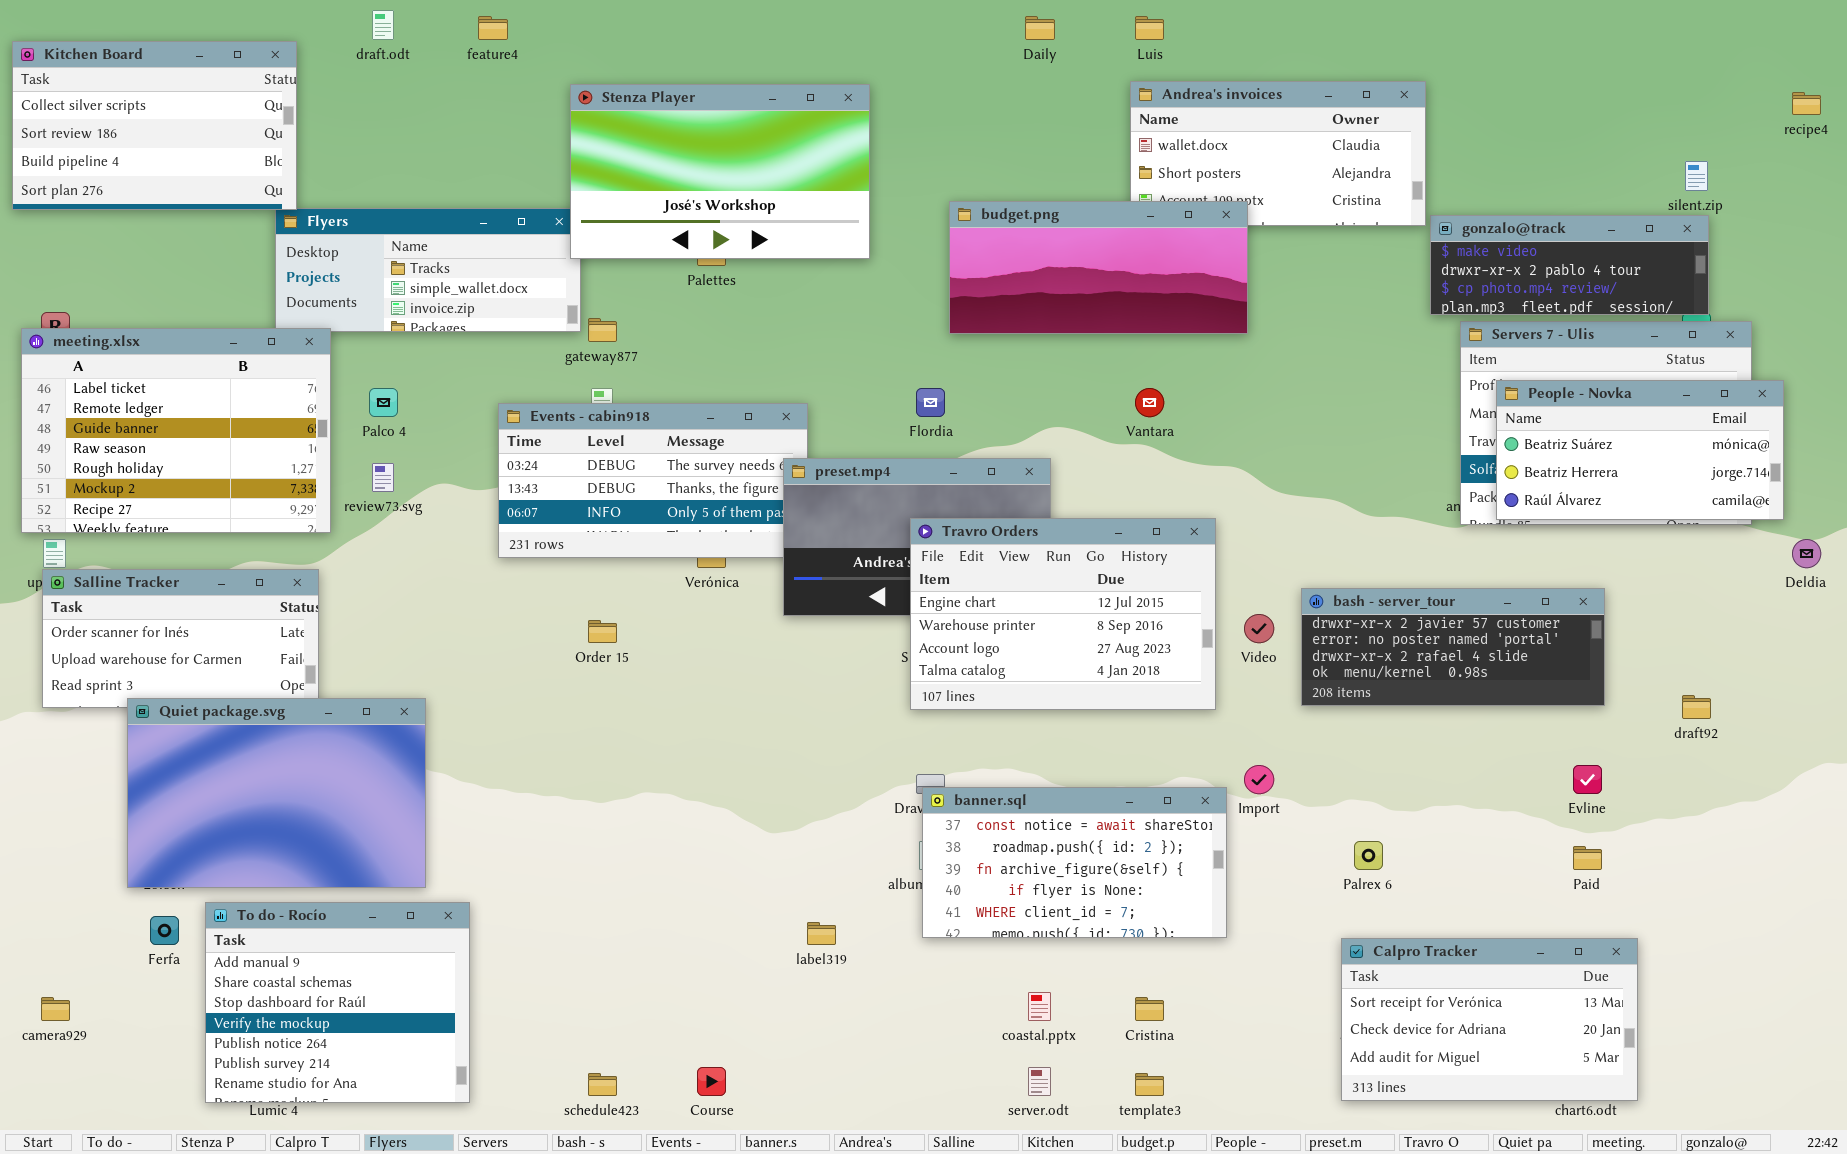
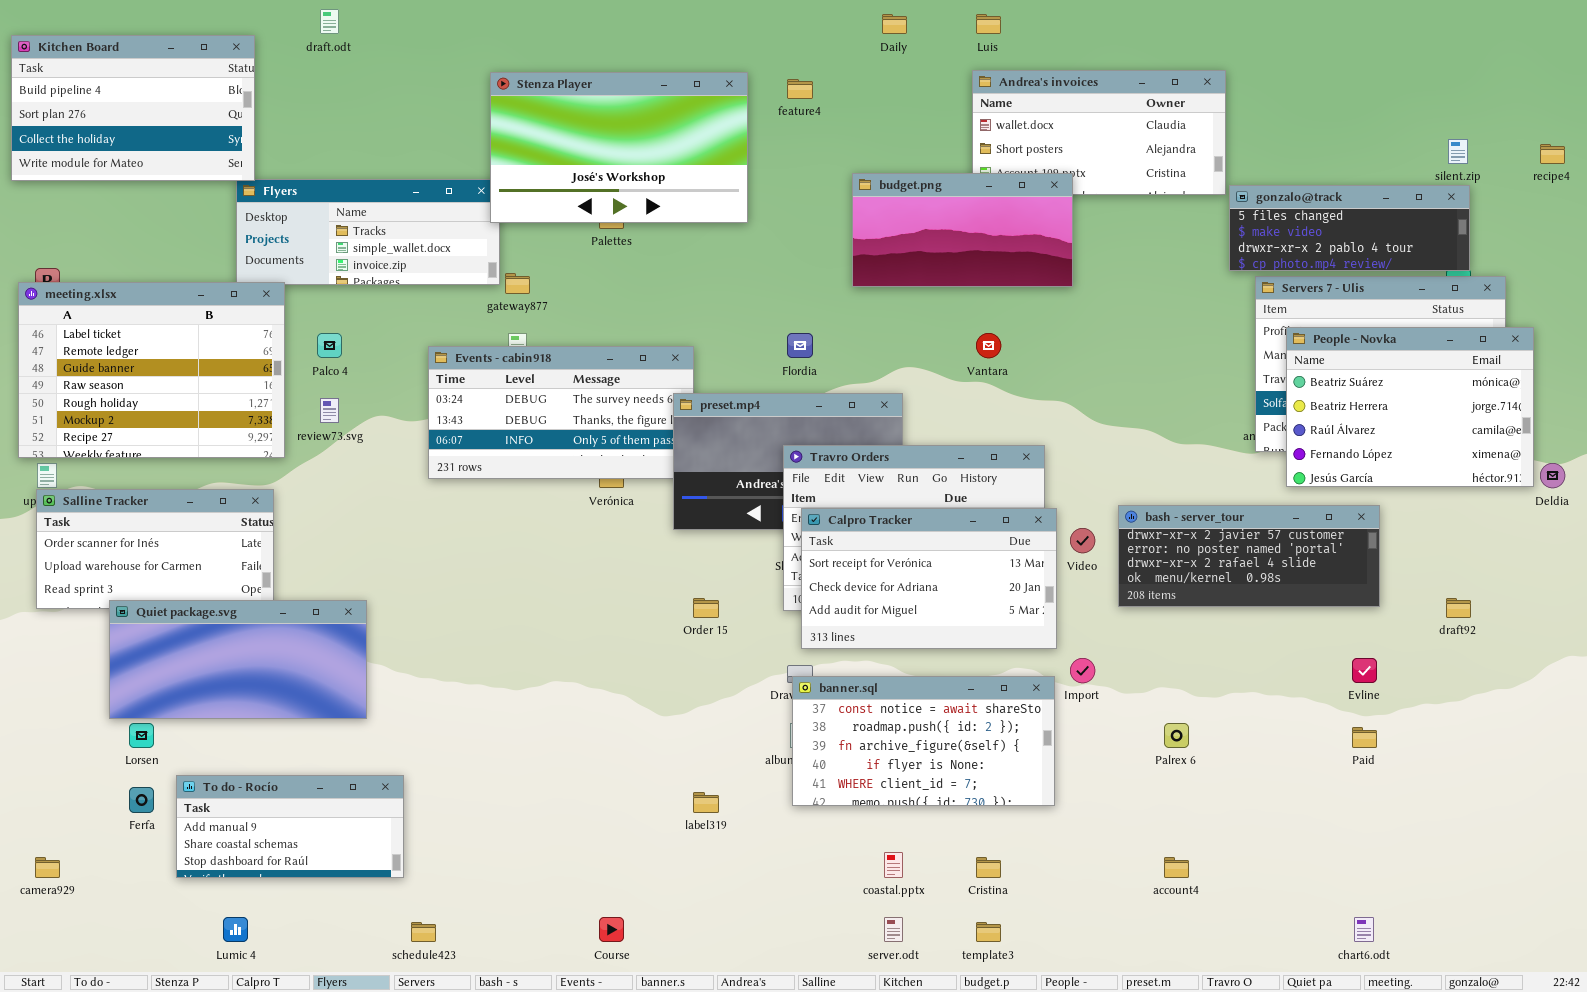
feature4: [478,16,508,40] -> [787,79,813,99], moved
Kitchen Board: [12,41,297,210] -> [11,35,255,181], scrolled down 2 rows
recipe4: [1792,92,1821,115] -> [1540,144,1565,164], moved
budget.png: [949,201,1248,334] -> [852,173,1073,287], resized
gonzalo@track: [1430,215,1709,315] -> [1229,185,1470,271], scrolled up 1 row
People - Novka: [1496,380,1784,520] -> [1286,327,1534,487], resized
Order 15: [588,620,617,643] -> [693,598,719,618], moved
Quiet package.svg: [127,698,426,888] -> [109,600,367,719], resized
To do - Rocío: [205,902,470,1103] -> [176,775,404,878], resized
Calpro Tracker: [1341,938,1638,1101] -> [801,508,1057,649], moved
schedule423: [588,1073,617,1096] -> [411,922,436,942], moved

